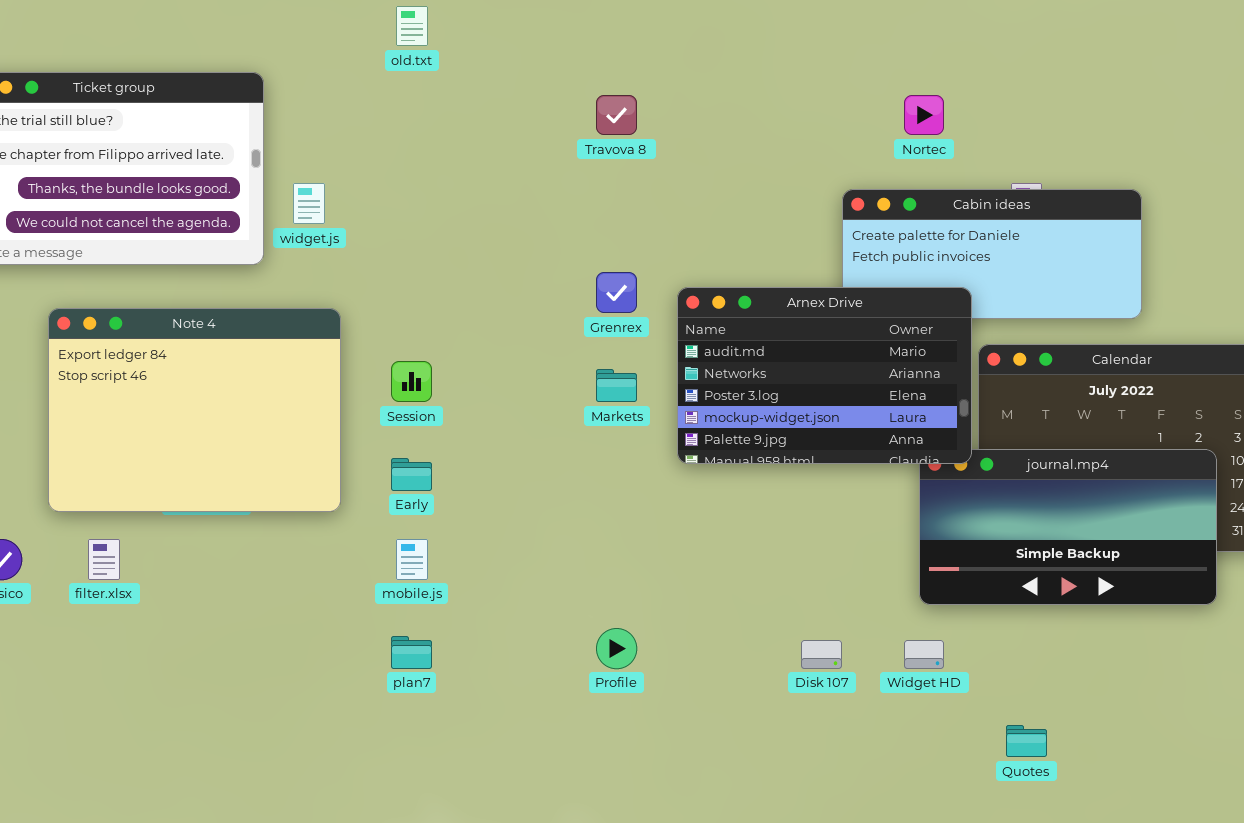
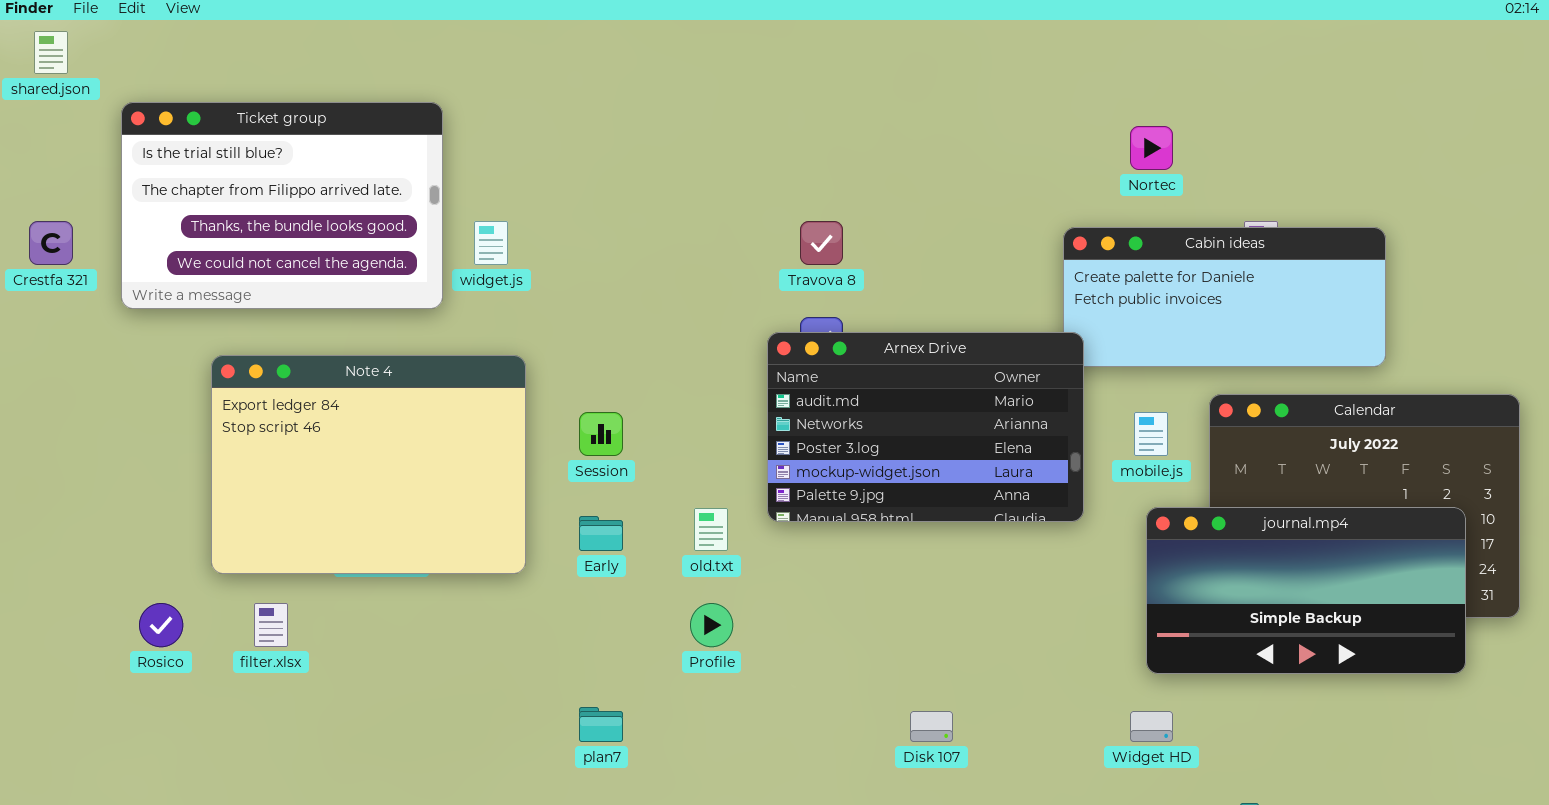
old.txt: [396,6,428,46] -> [694,508,728,551], moved
Travova 8: [596,95,637,135] -> [800,221,843,265], moved
Arnex Drive: [677,287,972,464] -> [767,332,1084,522], moved
mobile.js: [396,539,428,580] -> [1134,412,1168,456], moved
Profile: [596,628,637,669] -> [690,603,733,647], moved
Disk 107: [801,640,842,669] -> [910,711,953,742], moved

